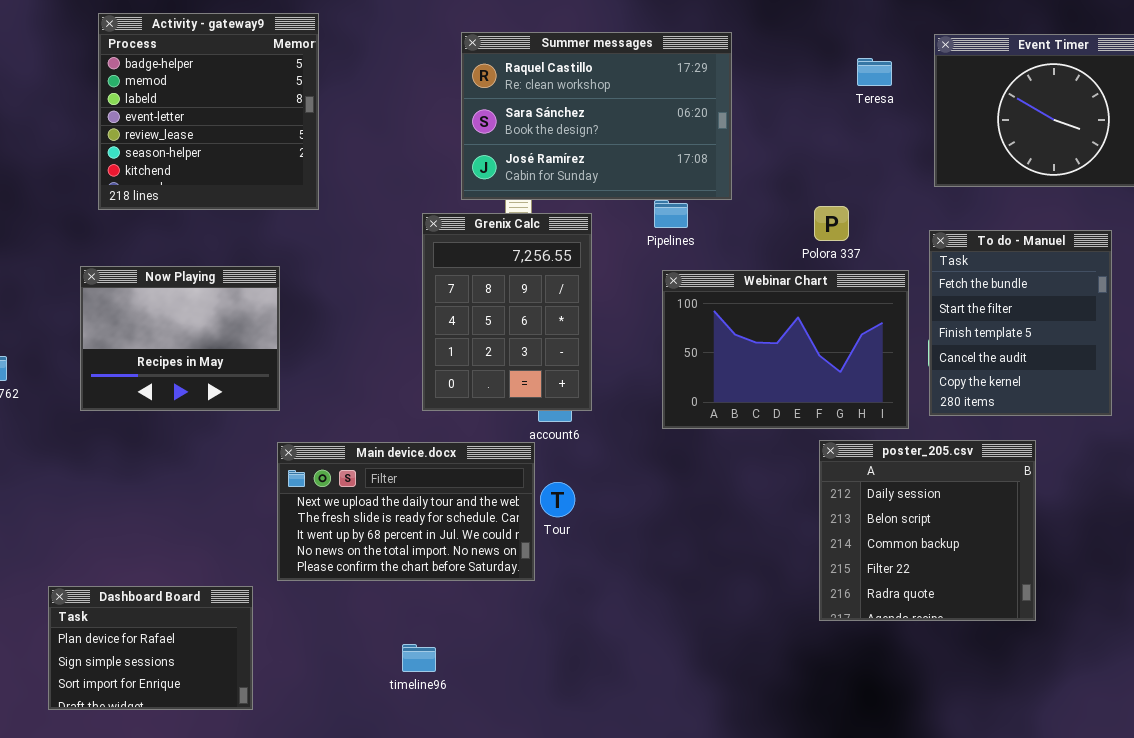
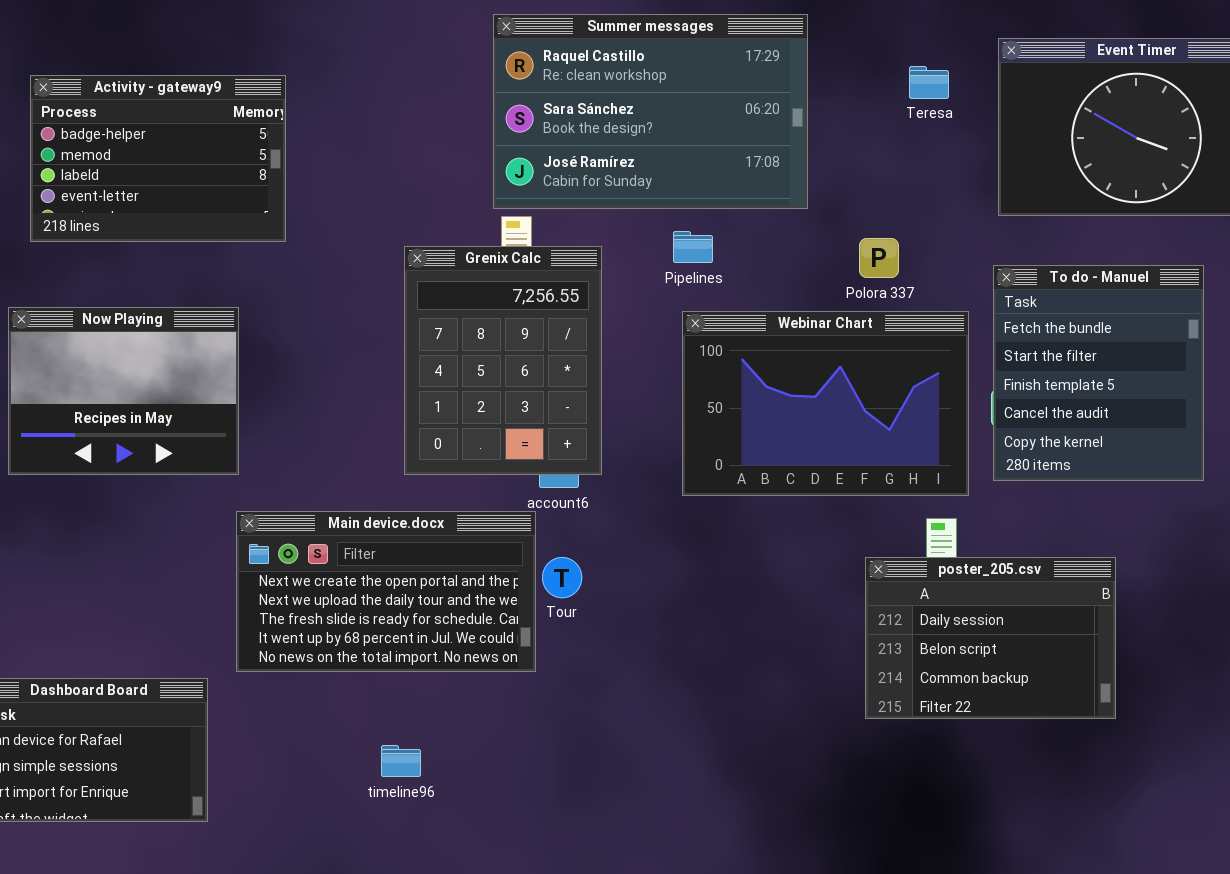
Activity - gateway9: [98,13,319,210] -> [30,75,286,242], resized
Summer messages: [461,32,732,200] -> [493,14,808,209], moved
poster_205.csv: [819,440,1036,621] -> [865,557,1116,719], resized
Main device.docx: [277,442,535,581] -> [236,511,536,672], scrolled up 1 row

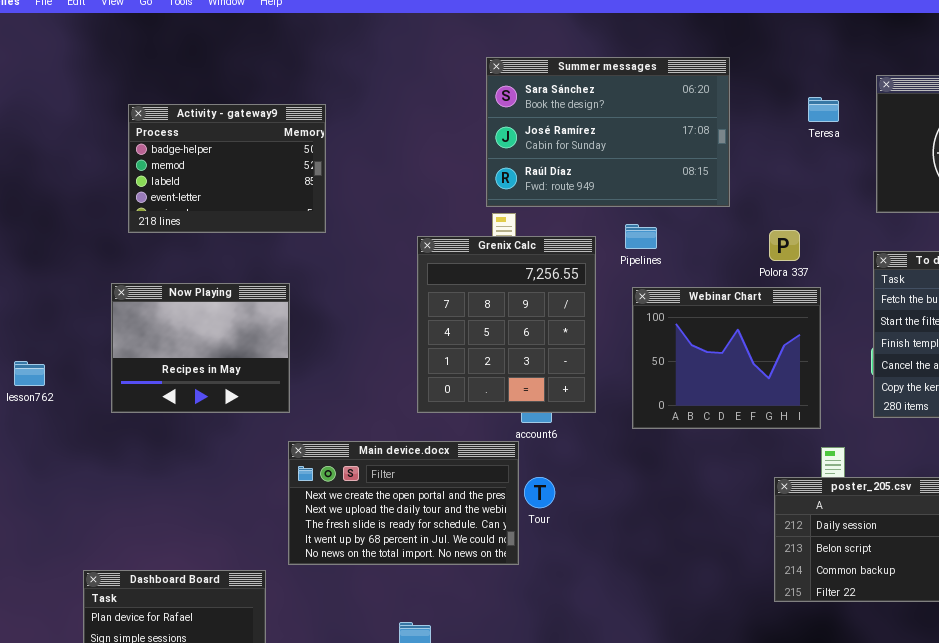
Summer messages: [493,14,808,209] -> [486,57,730,207], scrolled down 1 row
Grenix Calc: [404,246,602,475] -> [417,236,596,413], resized
Webinar Chart: [682,311,969,496] -> [632,287,821,429], resized

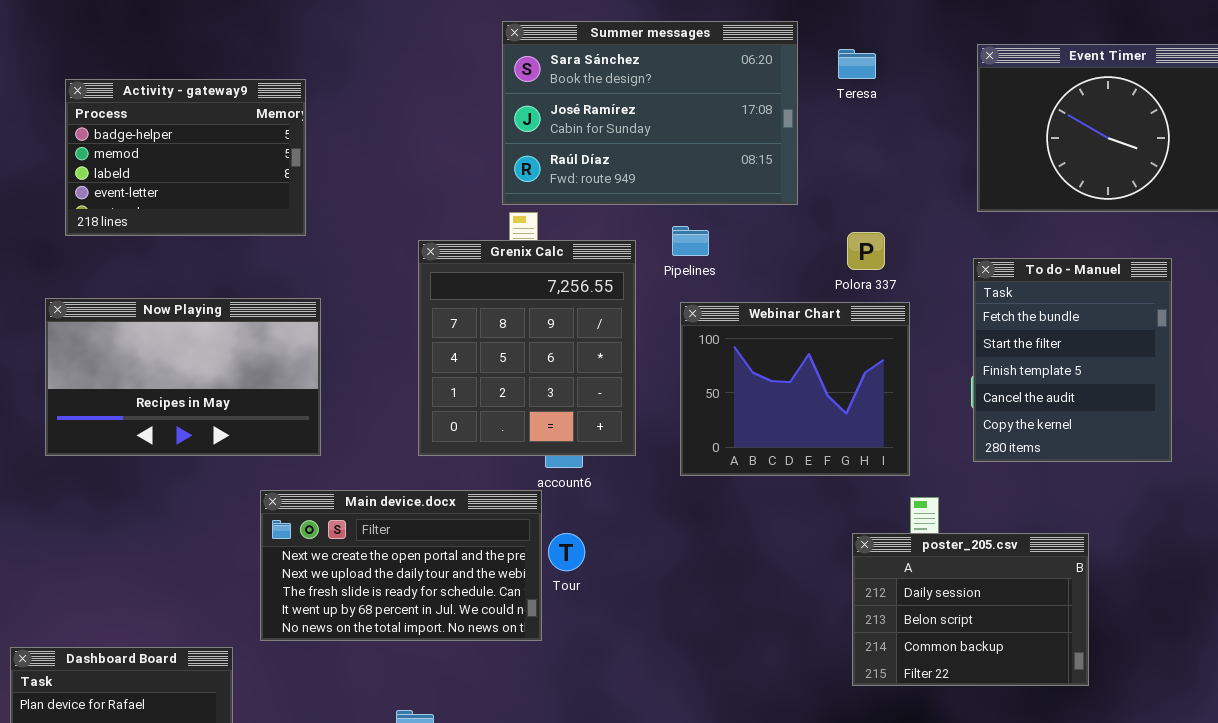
Teresa: [808,97,839,122] -> [838,49,876,79], moved
Now Playing: [111,283,290,413] -> [45,298,321,456], resized

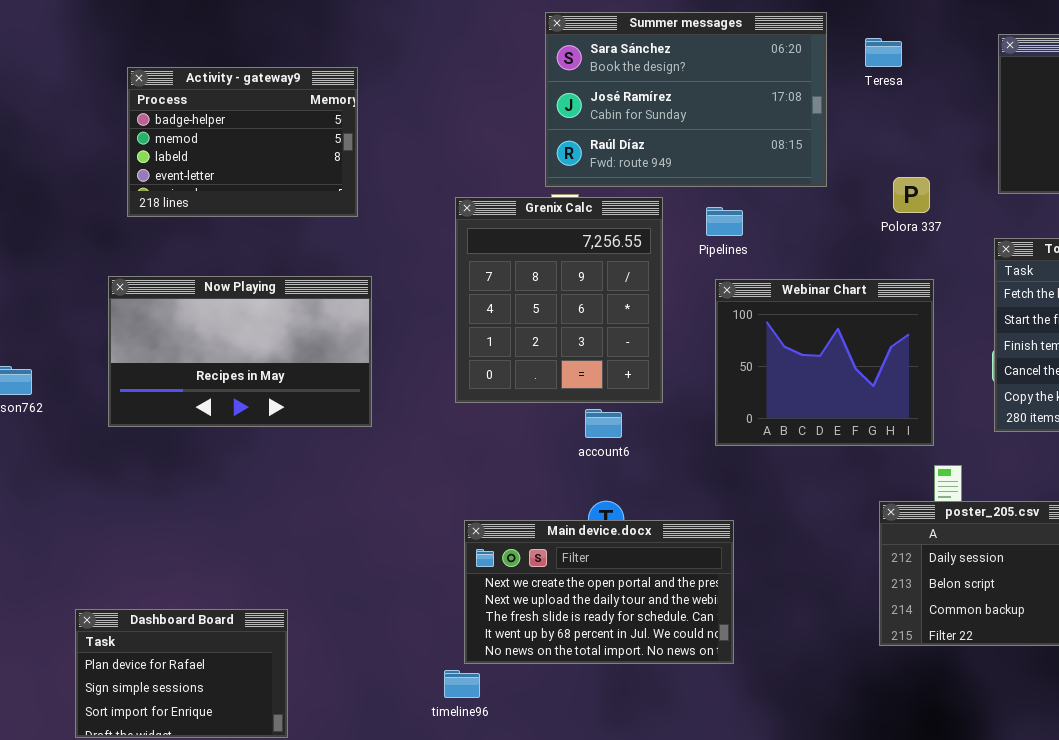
Polora 337: [847,232,885,270] -> [893,177,930,213], moved
Grenix Calc: [418,240,636,456] -> [455,197,663,403], moved
Main device.docx: [260,490,542,641] -> [464,520,734,664], moved

